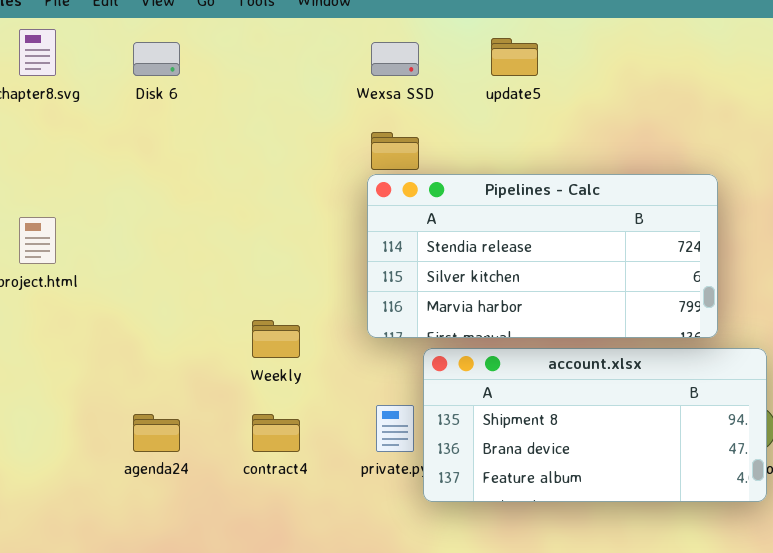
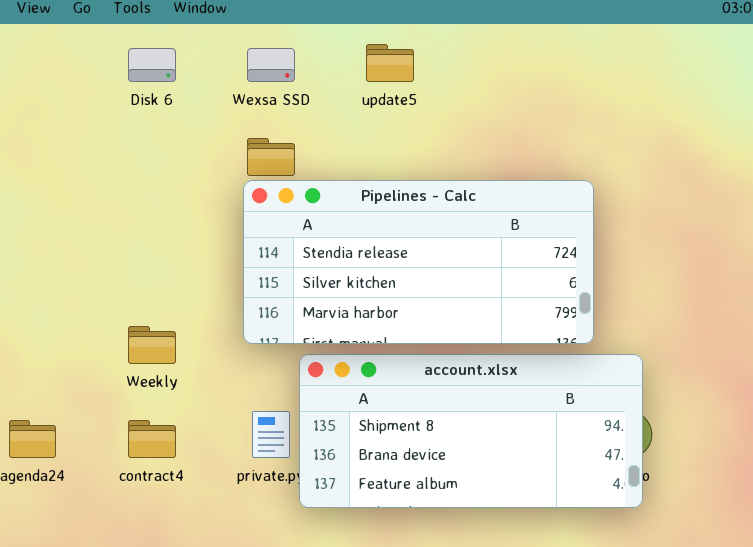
Disk 6: [133,42,180,76] -> [128,48,176,82], moved

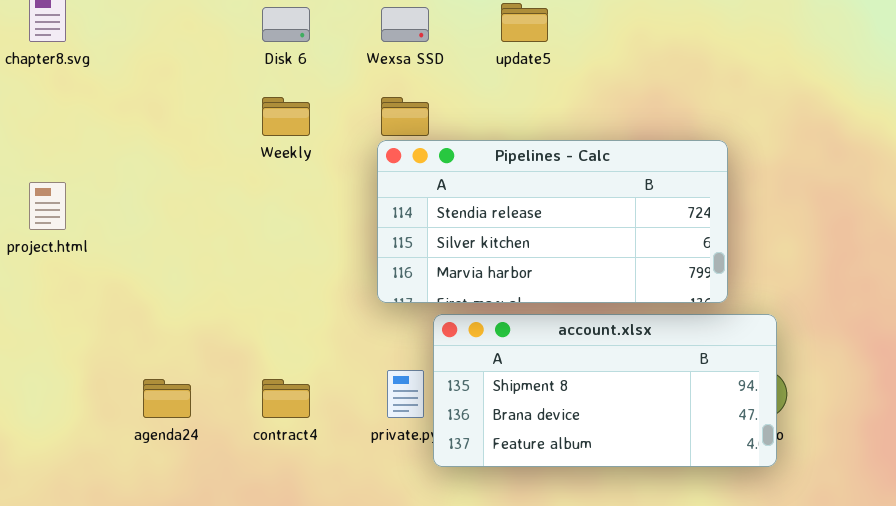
Weekly: [128,326,176,364] -> [262,97,310,136], moved

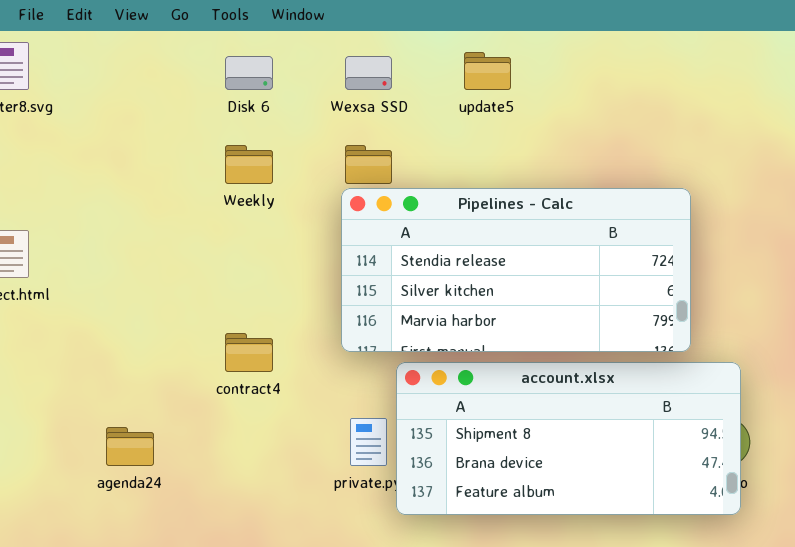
contract4: [262,379,310,418] -> [225,333,273,372], moved

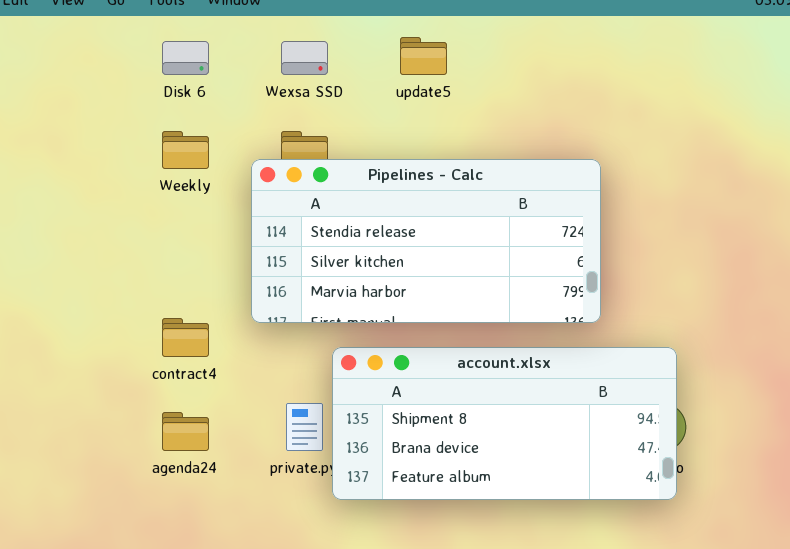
Pipelines - Calc: [341,188,691,352] -> [251,159,601,323], moved
agenda24: [106,427,154,466] -> [162,412,209,451], moved

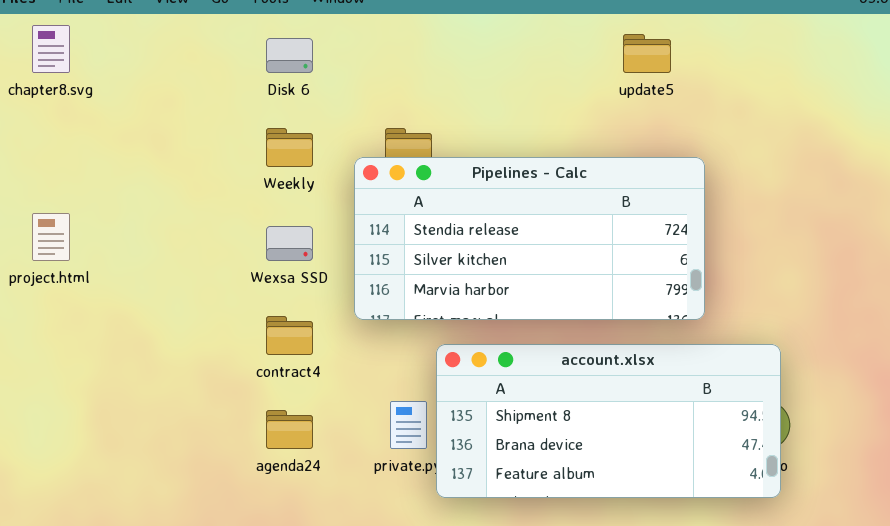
update5: [400,37,447,75] -> [623,34,671,73], moved
Wexsa SSD: [281,41,328,75] -> [266,226,313,261], moved

